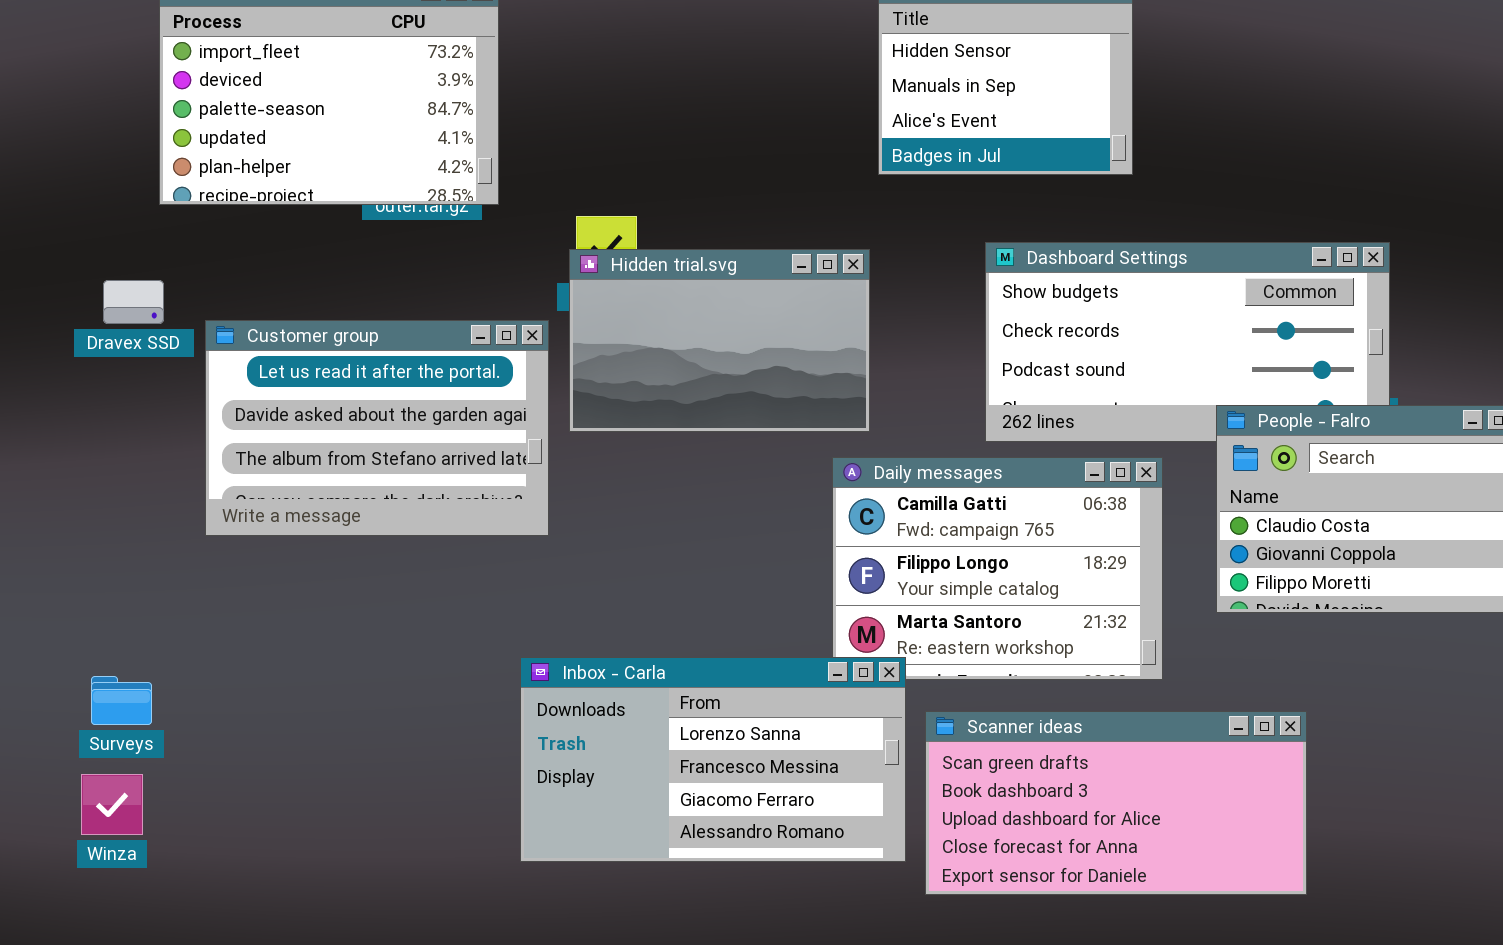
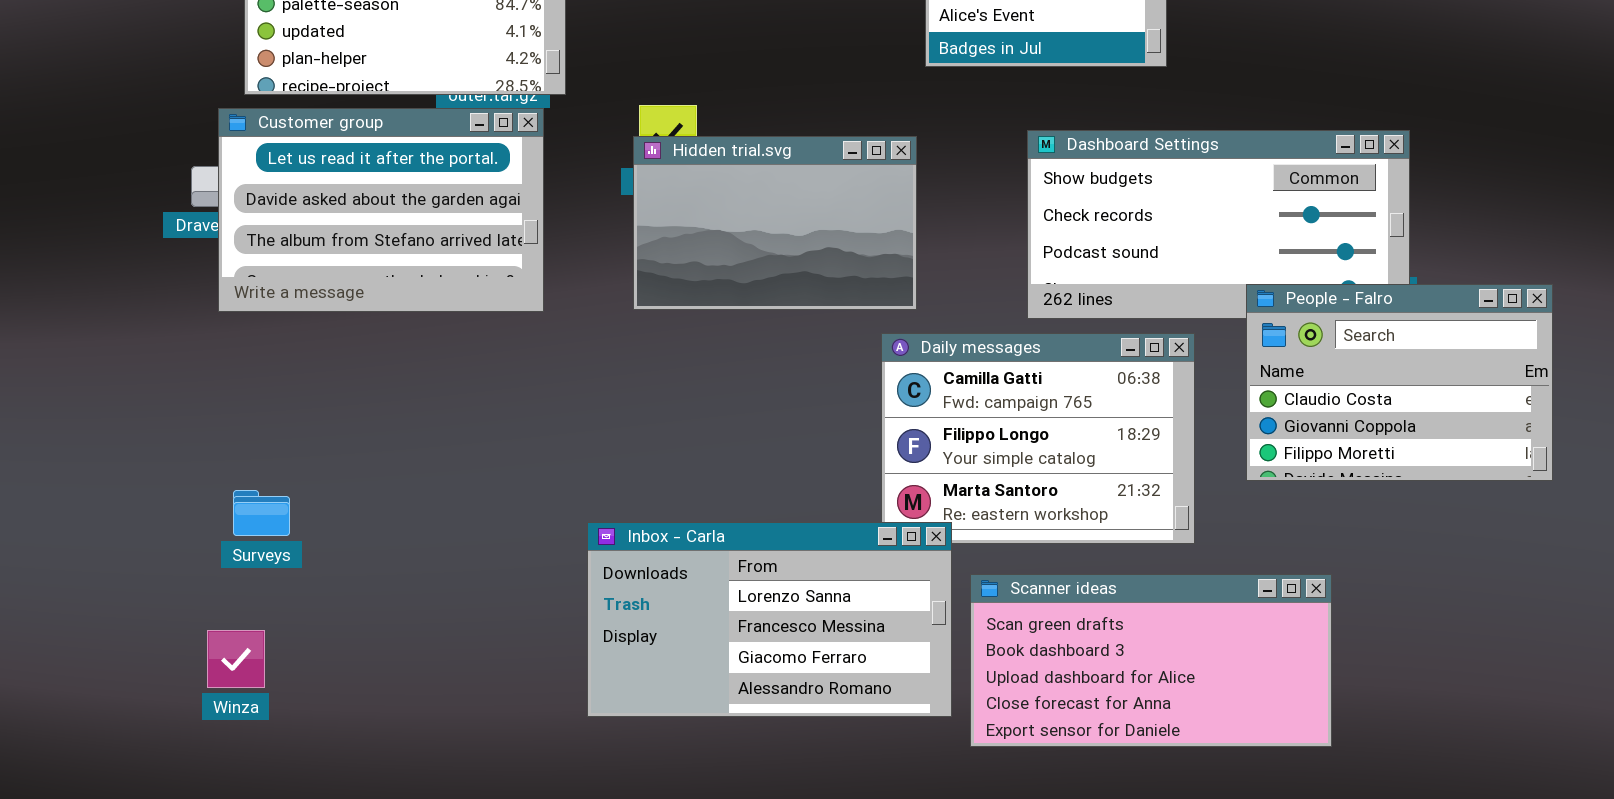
Customer group: [205,320,549,536] -> [218,108,544,312], moved
Surveys: [91,676,152,725] -> [233,490,290,536], moved
Winza: [81,774,143,835] -> [207,630,265,688], moved

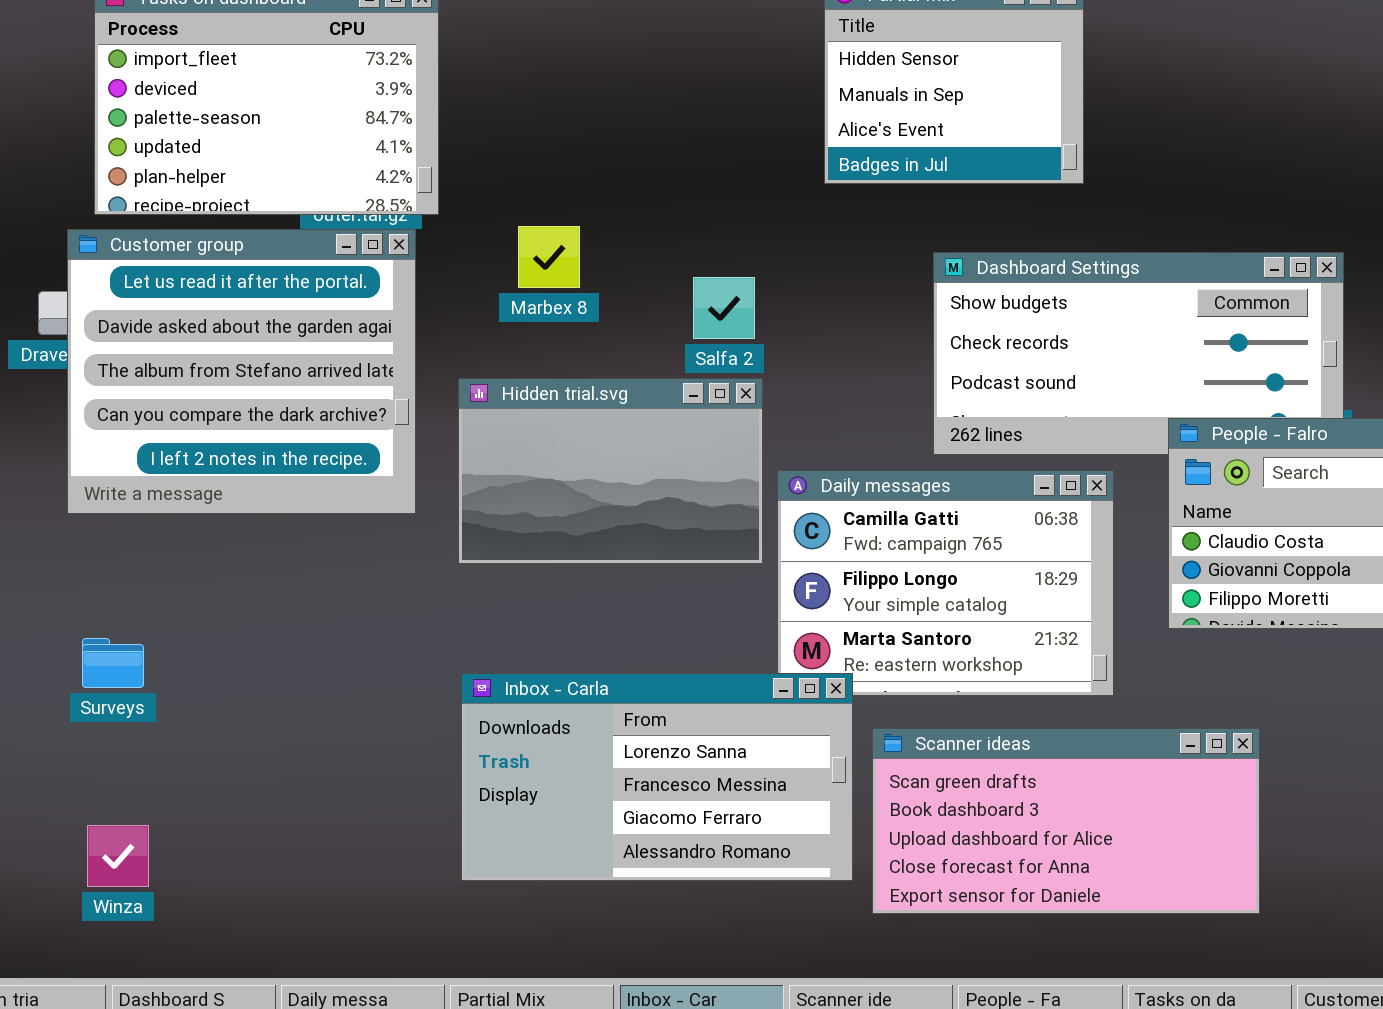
Customer group: [218,108,544,312] -> [67,229,416,514], resized
Hidden trial.svg: [633,136,917,310] -> [458,378,763,564], moved
Winza: [207,630,265,688] -> [87,825,149,887], moved

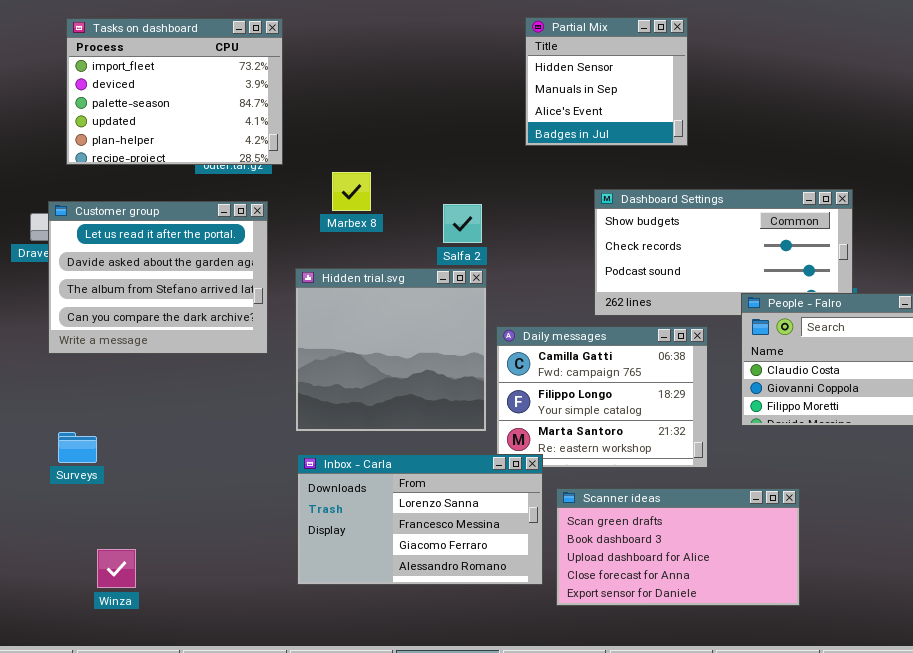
Customer group: [67,229,416,514] -> [48,201,268,354], resized
Hidden trial.svg: [458,378,763,564] -> [295,268,487,432], resized
Winza: [87,825,149,887] -> [97,549,136,588], moved

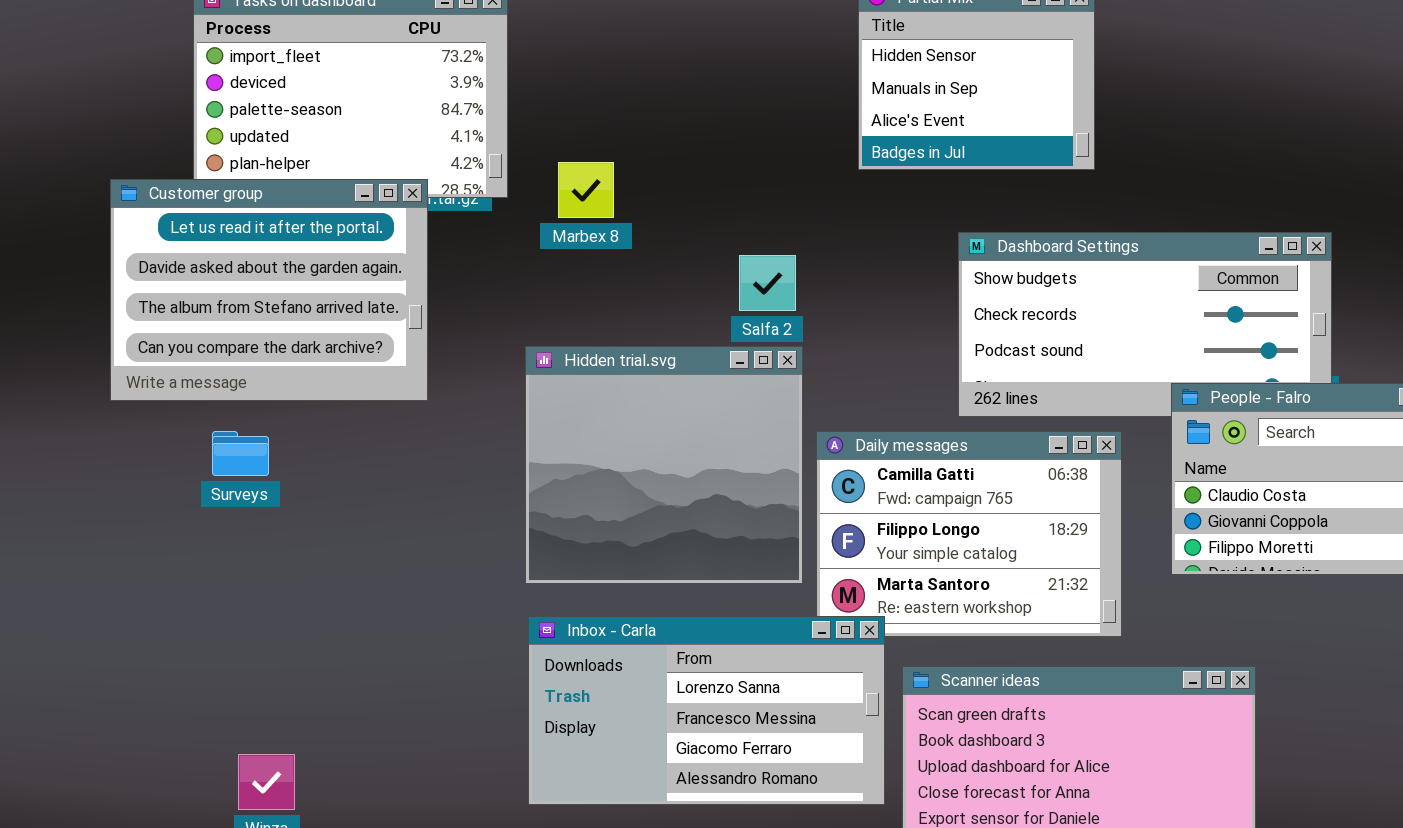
Marbex 8: [332,172,371,211] -> [558,162,614,218], moved
Customer group: [48,201,268,354] -> [110,179,428,401], moved
Surveys: [58,432,97,463] -> [212,431,269,476], moved

